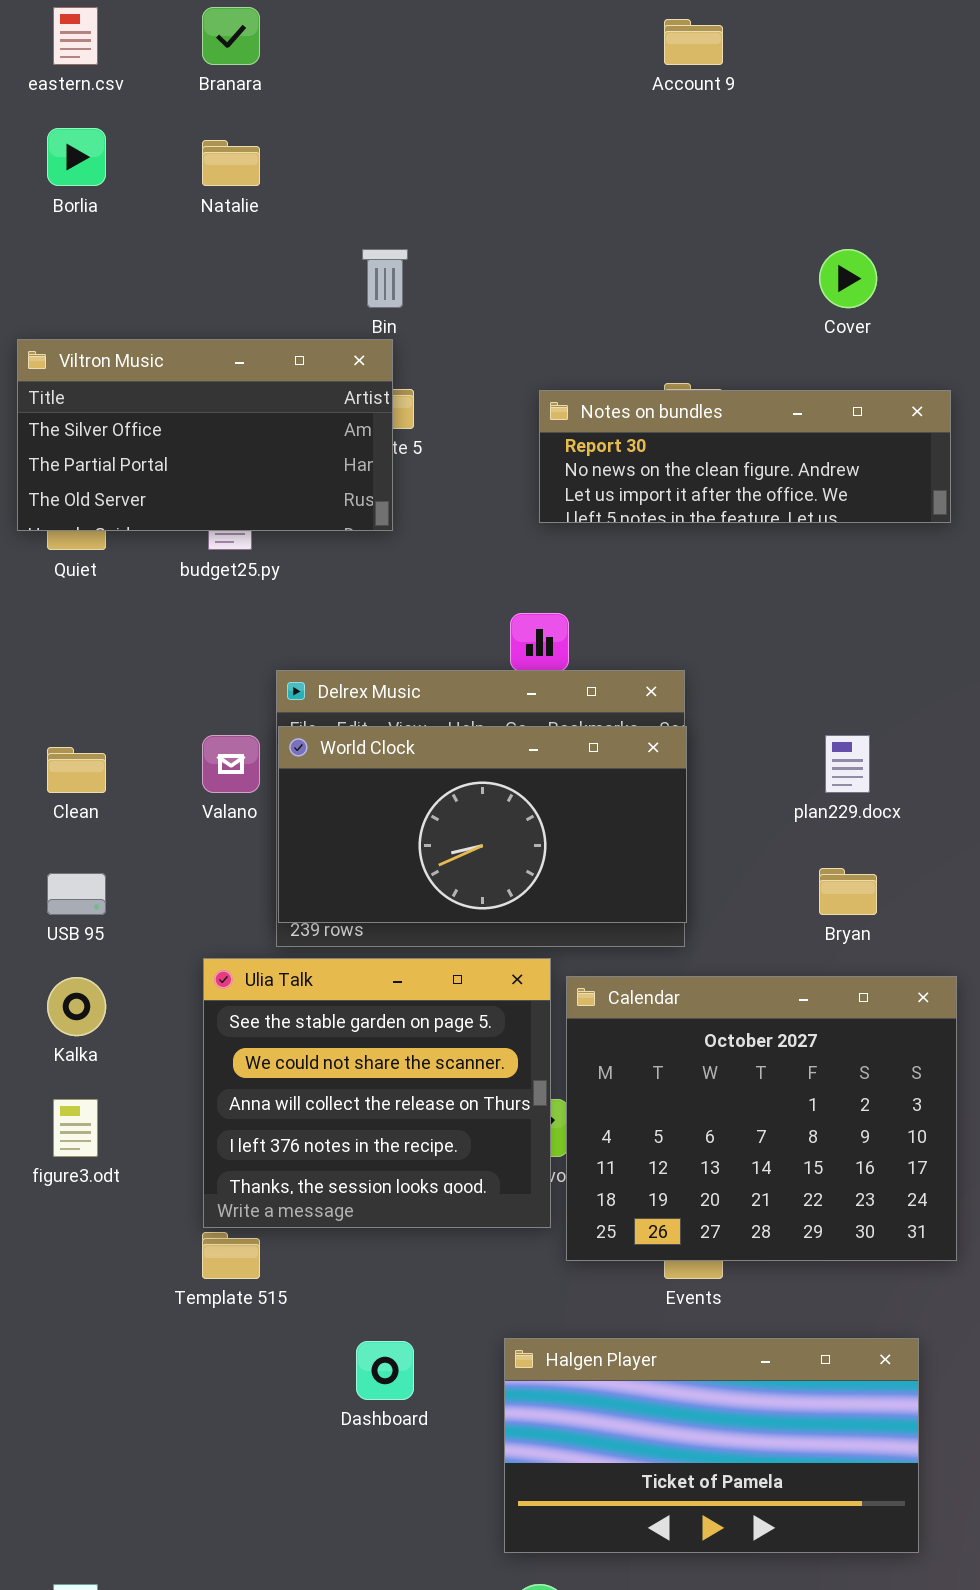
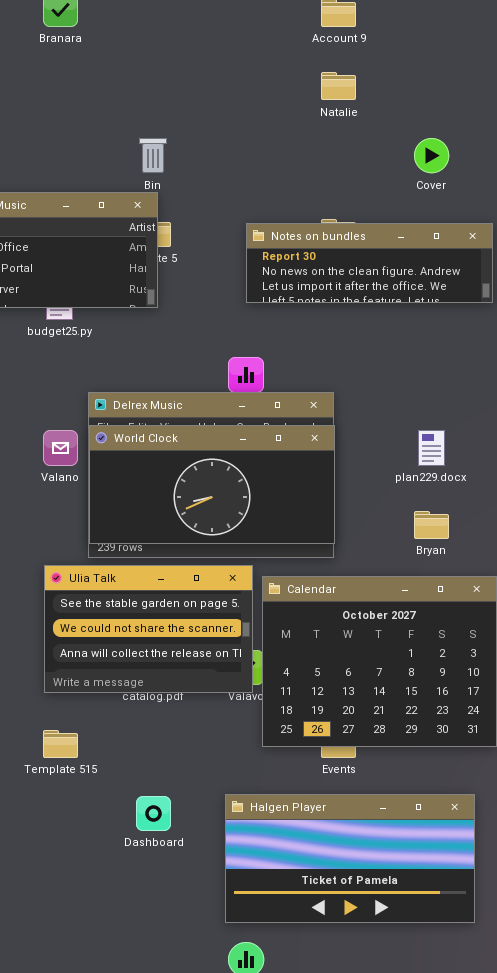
Natalie: [202,140,260,186] -> [321,72,356,100], moved
Ulia Talk: [203,958,551,1228] -> [44,565,253,693], resized

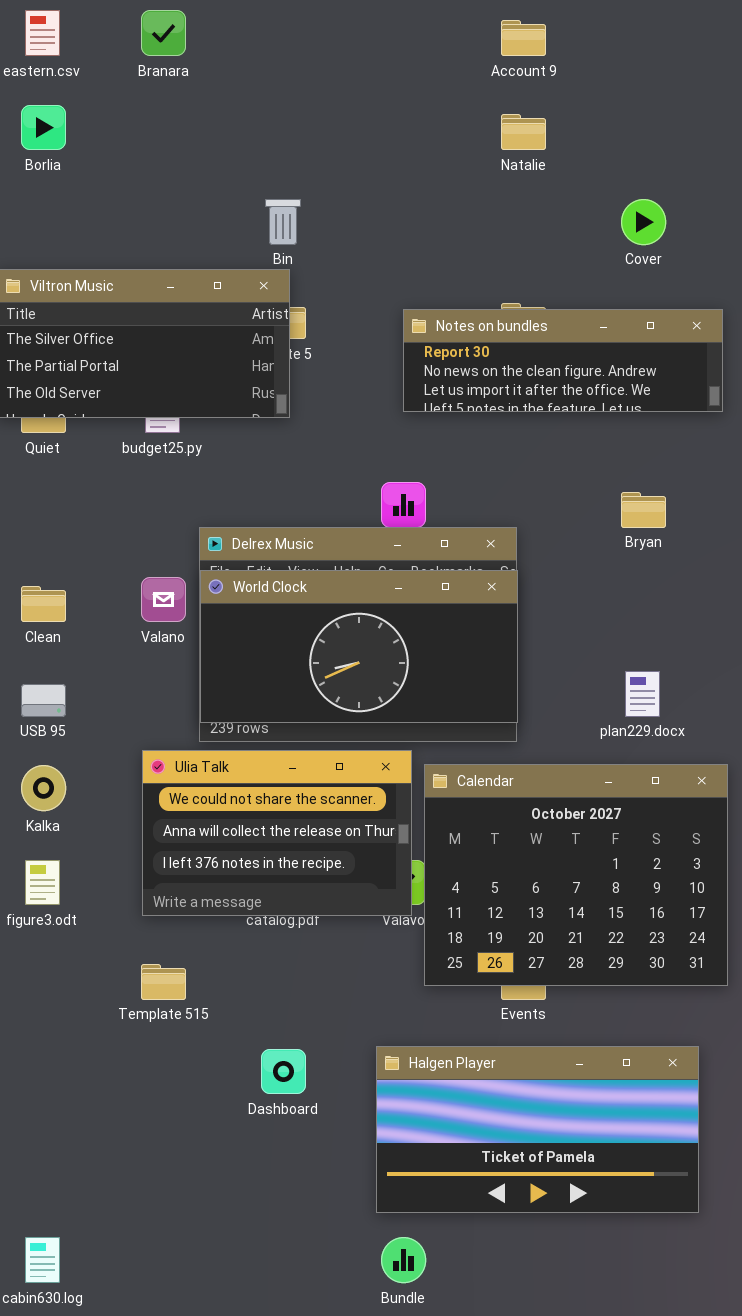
plan229.docx: [418,430,445,466] -> [625,671,660,717], moved
Bryan: [414,511,449,539] -> [621,492,666,528], moved
Ulia Talk: [44,565,253,693] -> [142,750,412,916], scrolled down 1 row

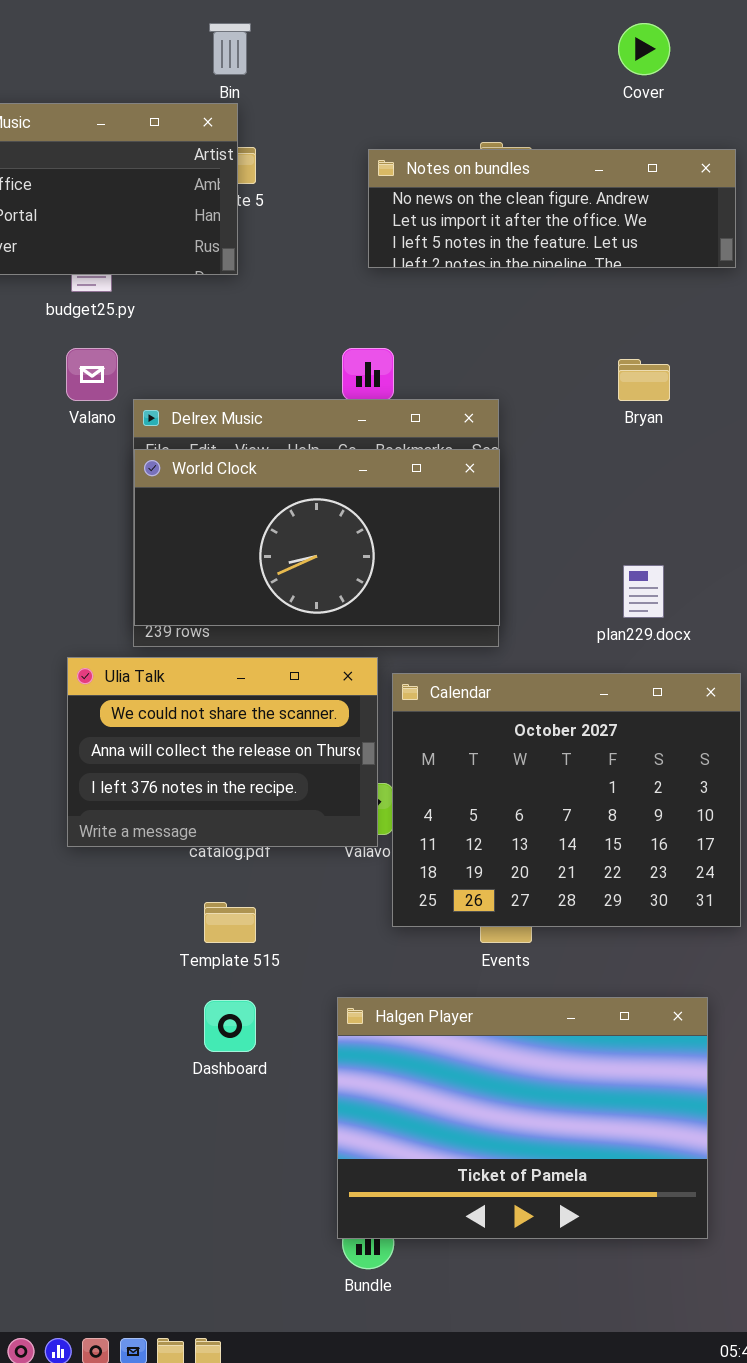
Notes on bundles: [403,309,723,412] -> [368,149,736,268], scrolled down 1 row
Valano: [141,577,186,622] -> [66,348,118,401], moved
Template 515: [141,964,186,1000] -> [204,902,256,943], moved
Halgen Player: [376,1046,699,1213] -> [337,997,708,1239], resized

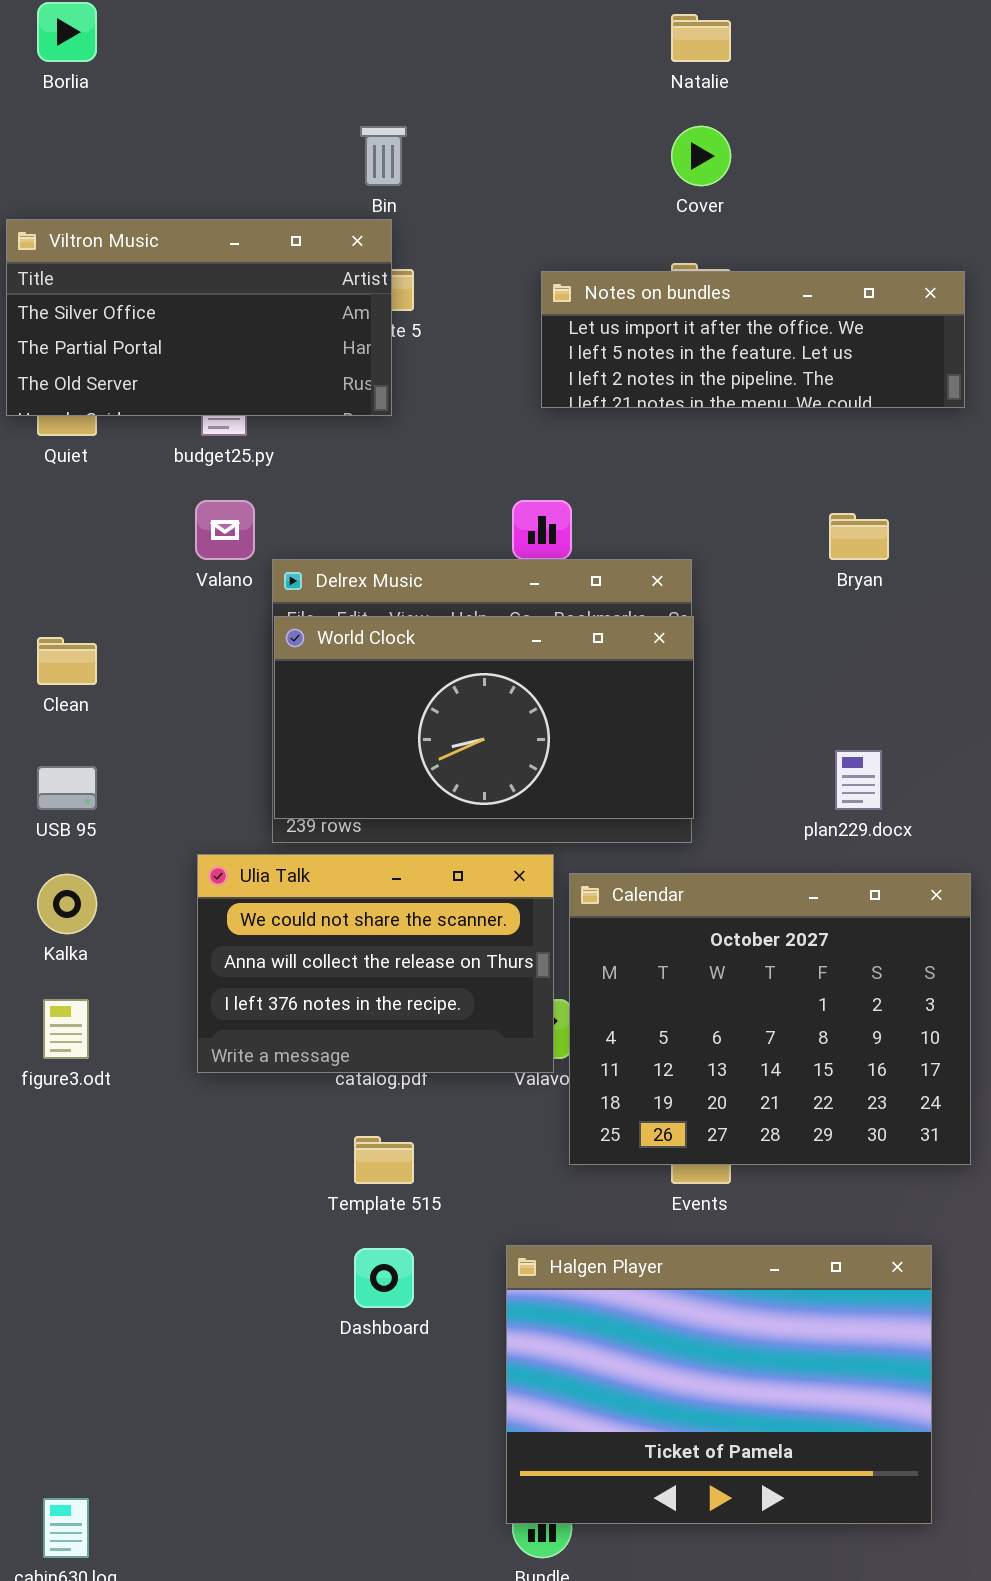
Cover: [618,23,670,75] -> [671,126,731,186], moved
Notes on bundles: [368,149,736,268] -> [541,271,965,408], scrolled down 1 row

